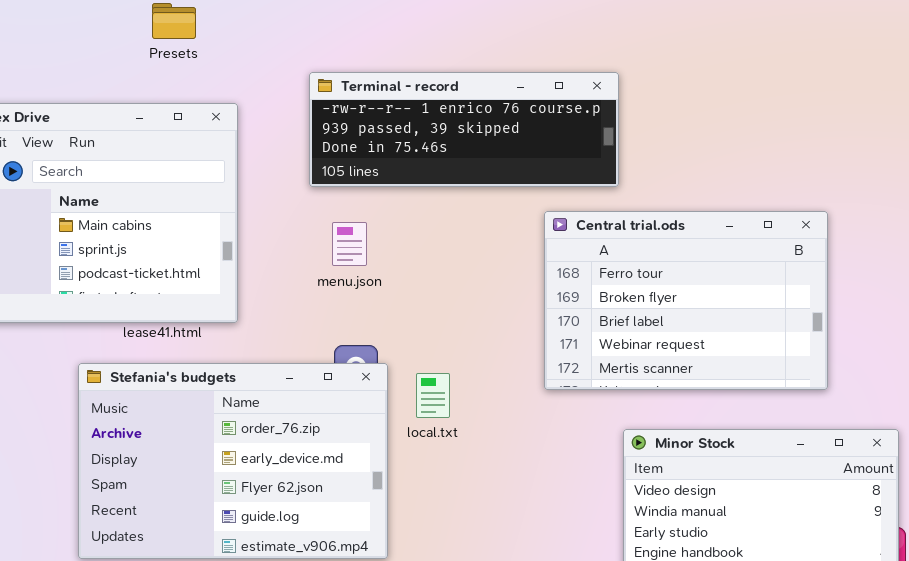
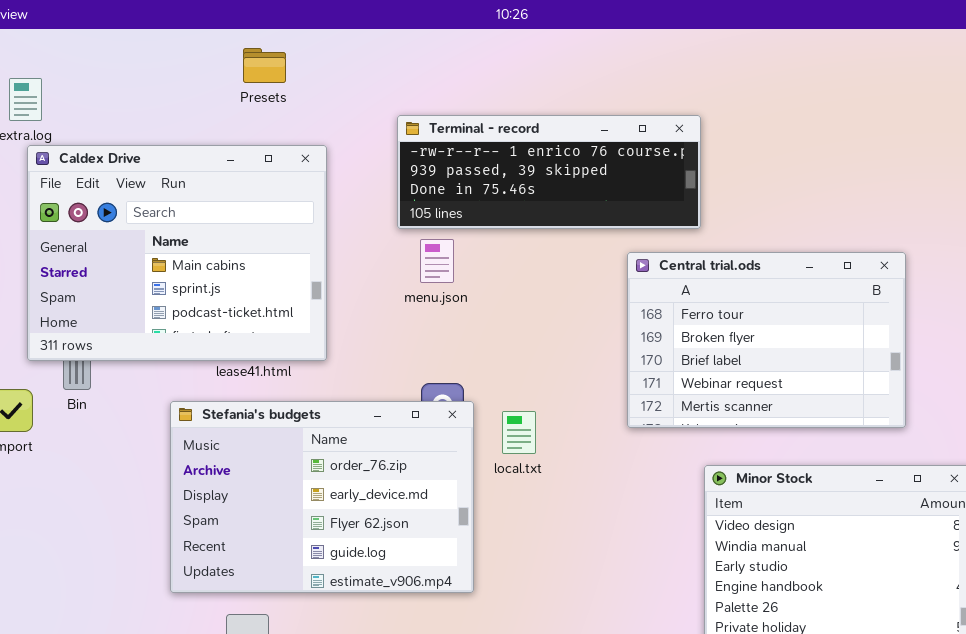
menu.json: [332,222,367,266] -> [420,239,454,283], moved

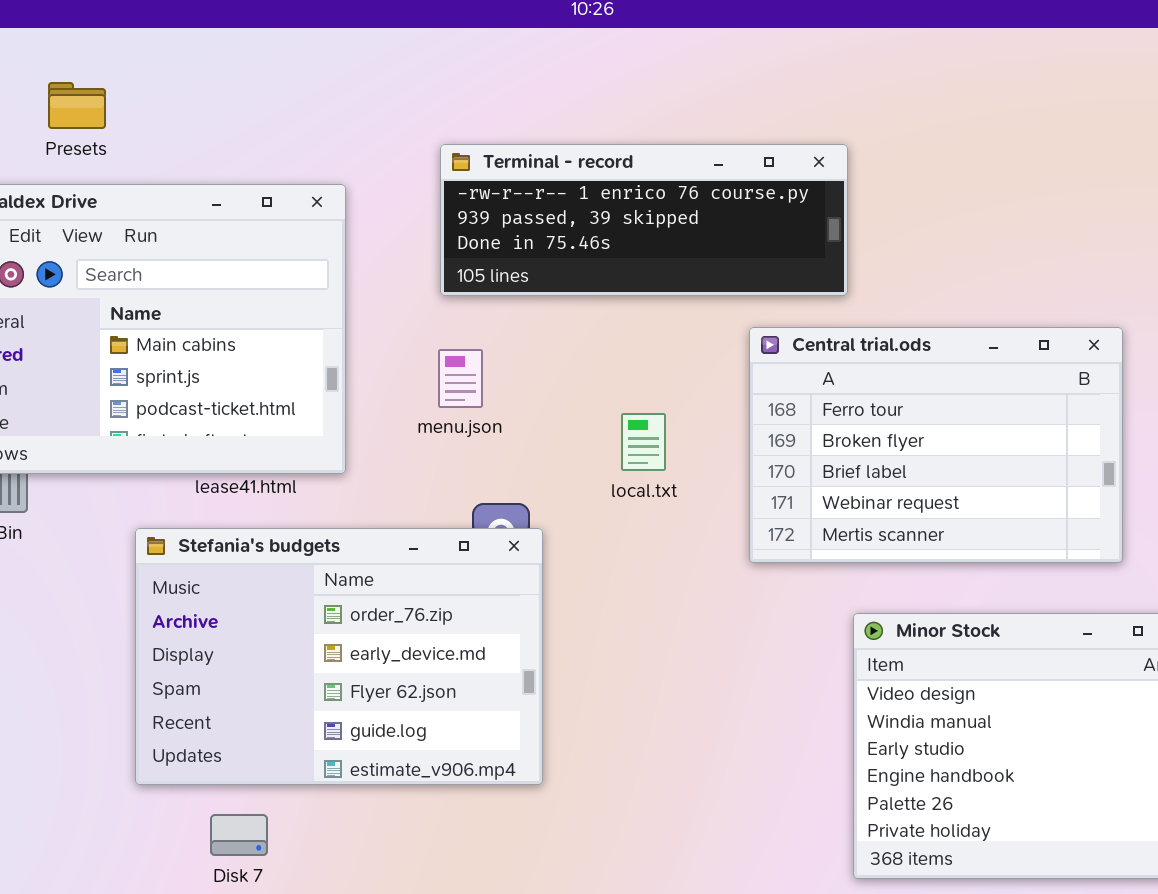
Presets: [243,48,286,83] -> [48,82,106,129], moved
menu.json: [420,239,454,283] -> [438,349,483,408], moved
local.txt: [502,411,536,454] -> [621,413,666,471], moved

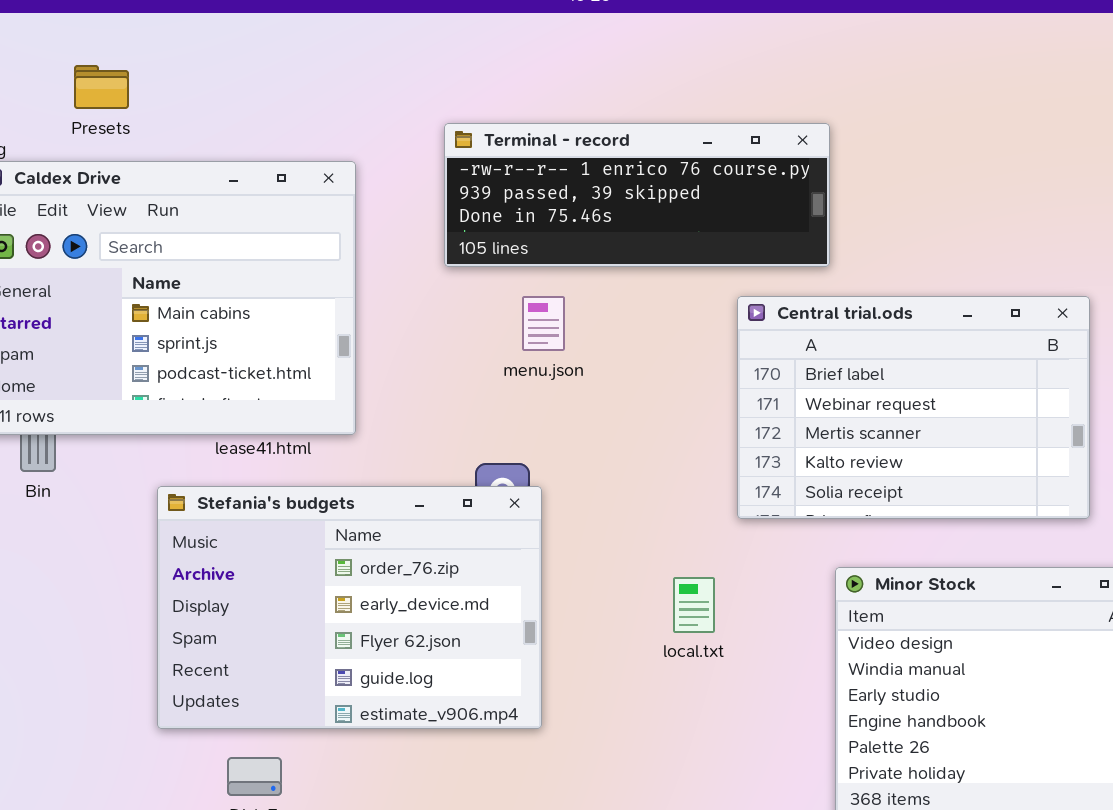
Central trial.ods: [749,327,1123,563] -> [737,296,1090,519], scrolled down 2 rows
menu.json: [438,349,483,408] -> [522,296,565,351], moved
local.txt: [621,413,666,471] -> [673,577,715,633], moved

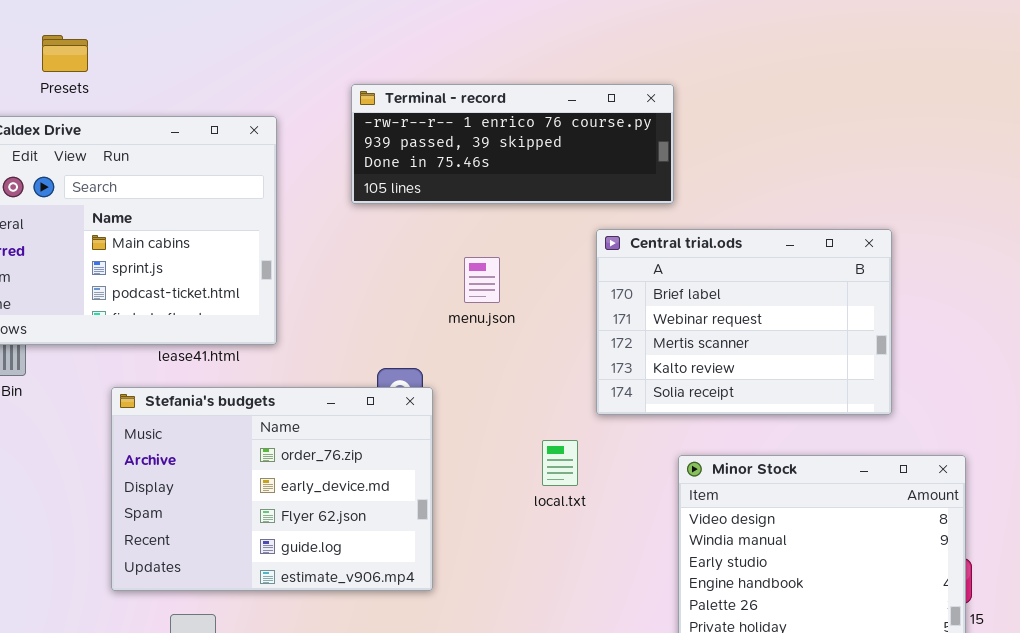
menu.json: [522,296,565,351] -> [464,257,500,303], moved
local.txt: [673,577,715,633] -> [542,440,578,486], moved

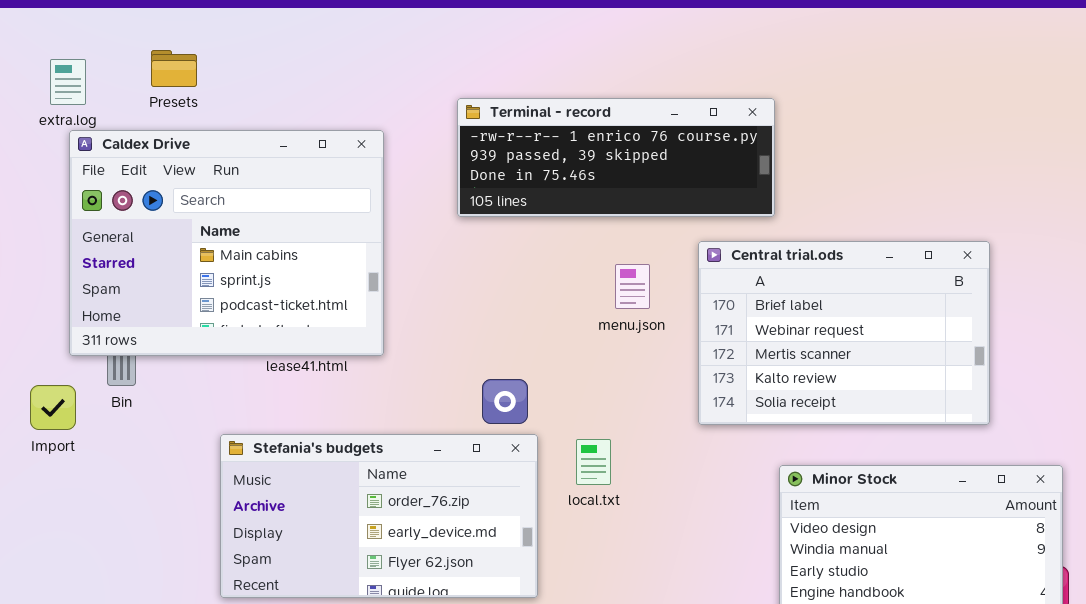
menu.json: [464,257,500,303] -> [615,264,650,309], moved
Stefania's budgets: [111,387,433,591] -> [220,434,538,598], resized
local.txt: [542,440,578,486] -> [576,439,611,485], moved

